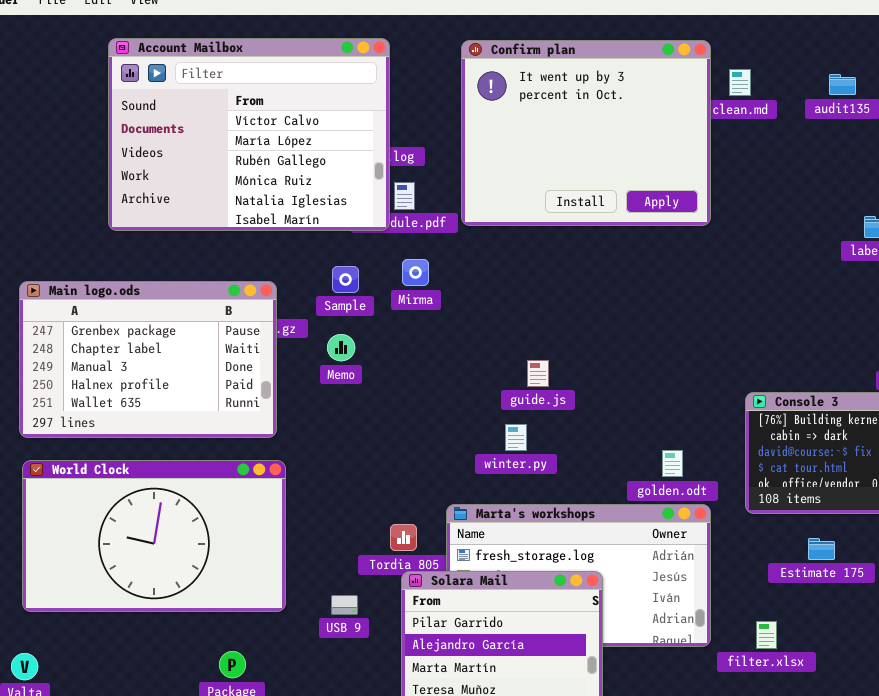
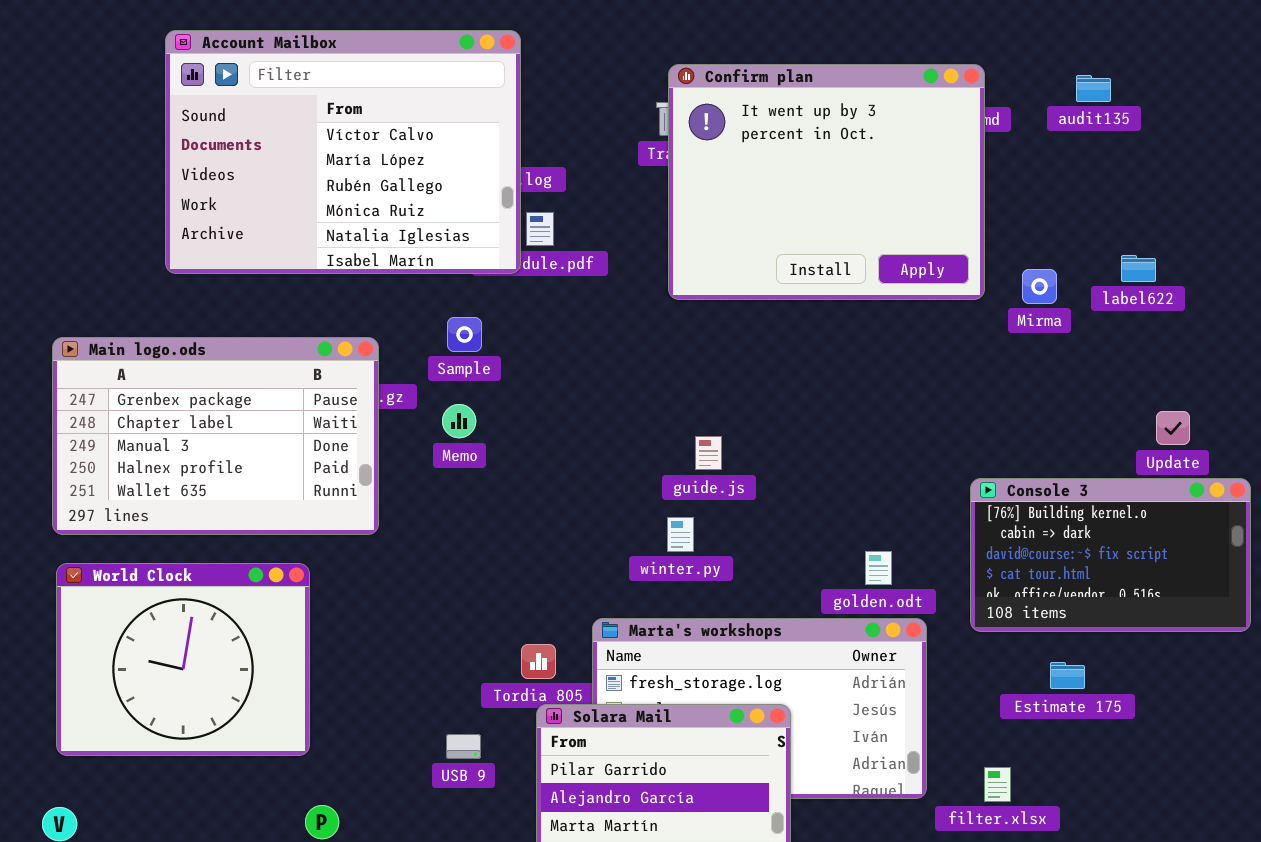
Confirm plan: [461,40,711,226] -> [668,64,985,300], moved
Mirma: [402,259,429,286] -> [1022,269,1057,304], moved
World Clock: [22,460,286,612] -> [56,563,310,756], resized

